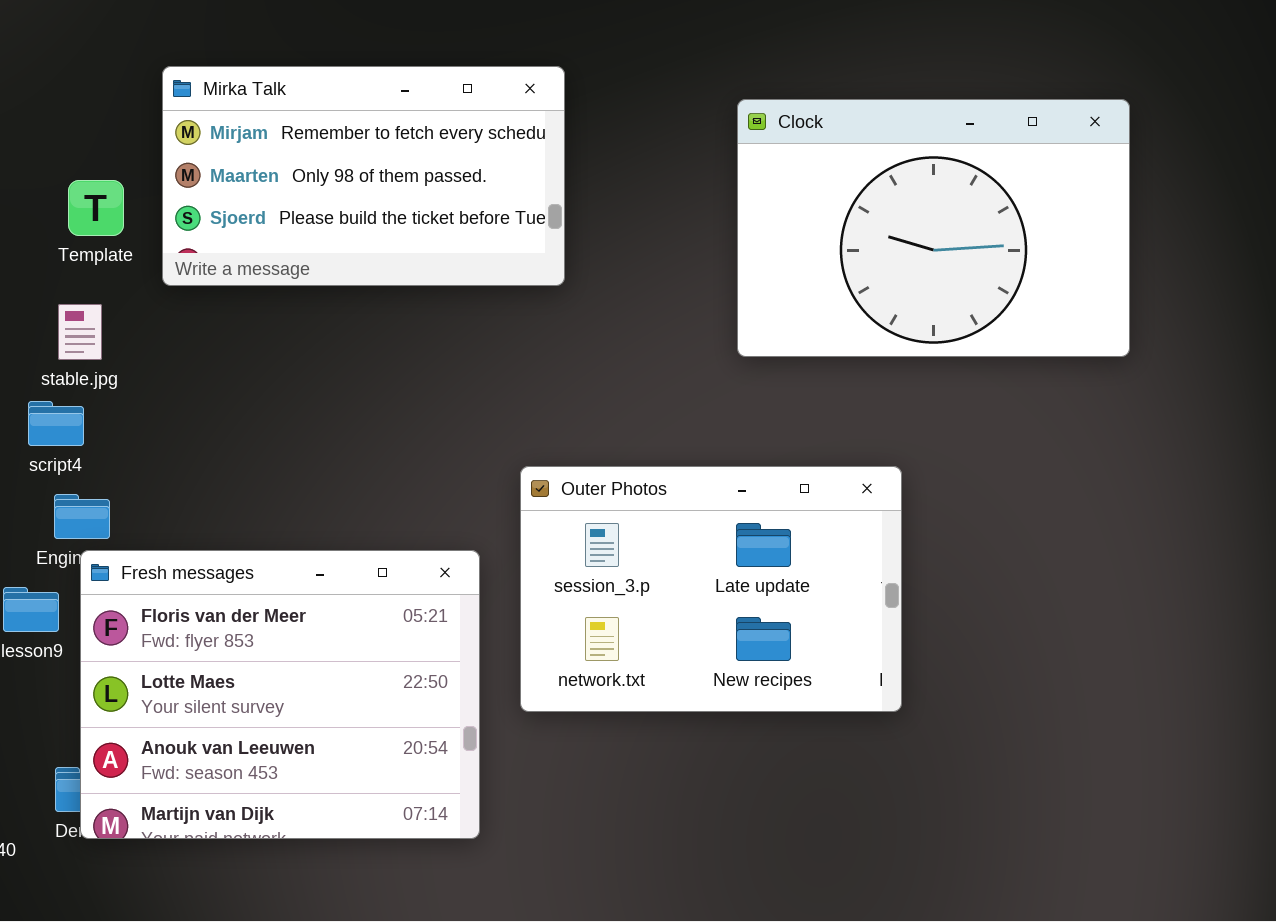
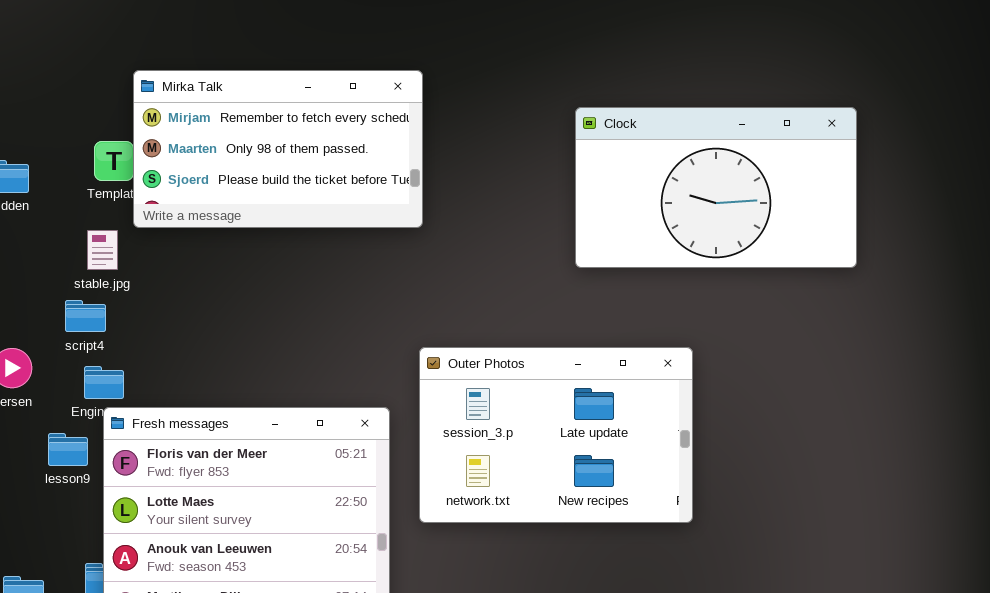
Mirka Talk: [162,66,565,286] -> [133,70,423,228], moved
Clock: [737,99,1130,357] -> [575,107,857,268], resized

